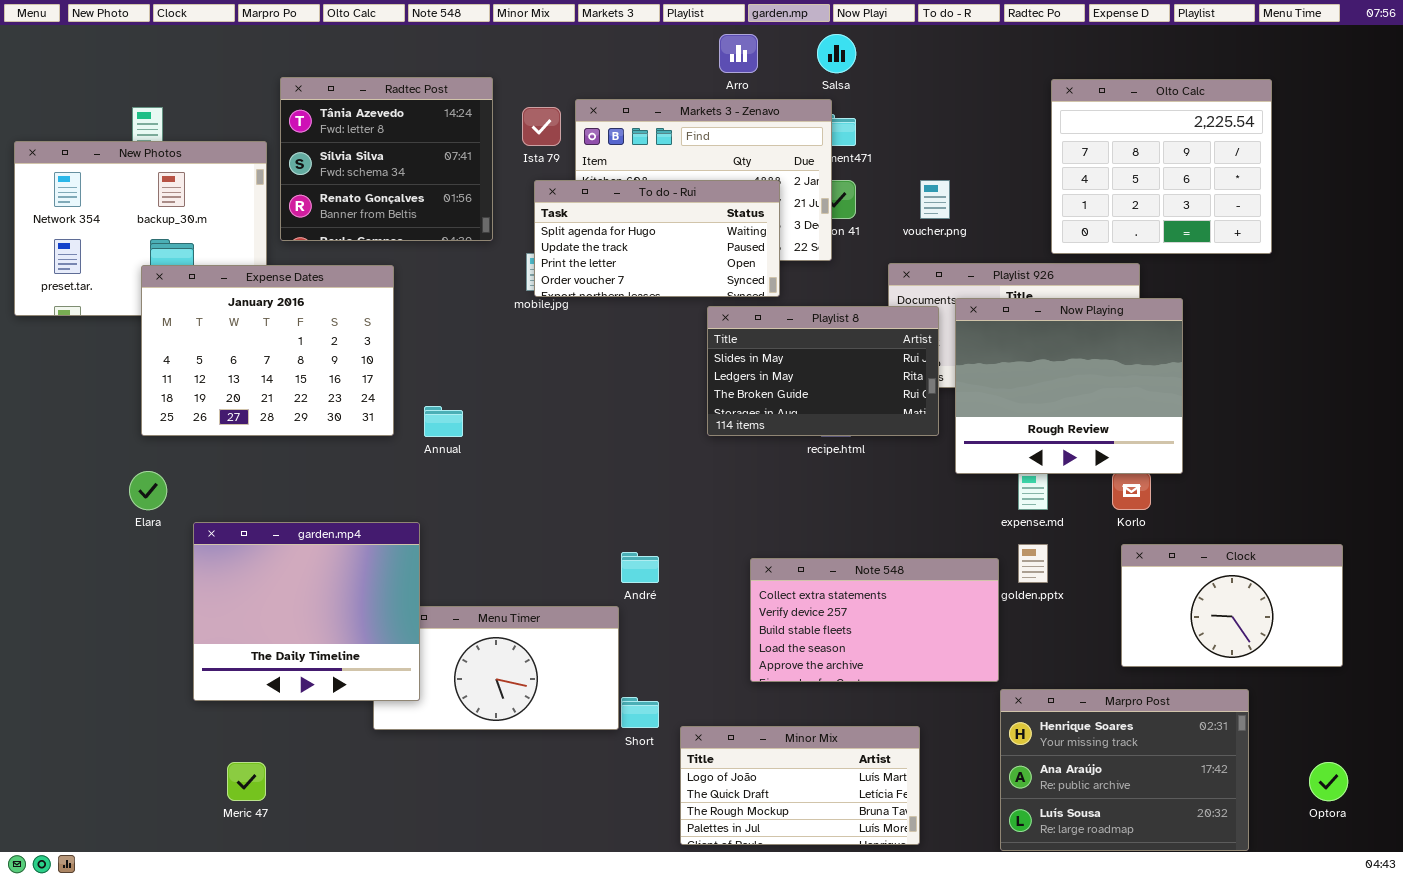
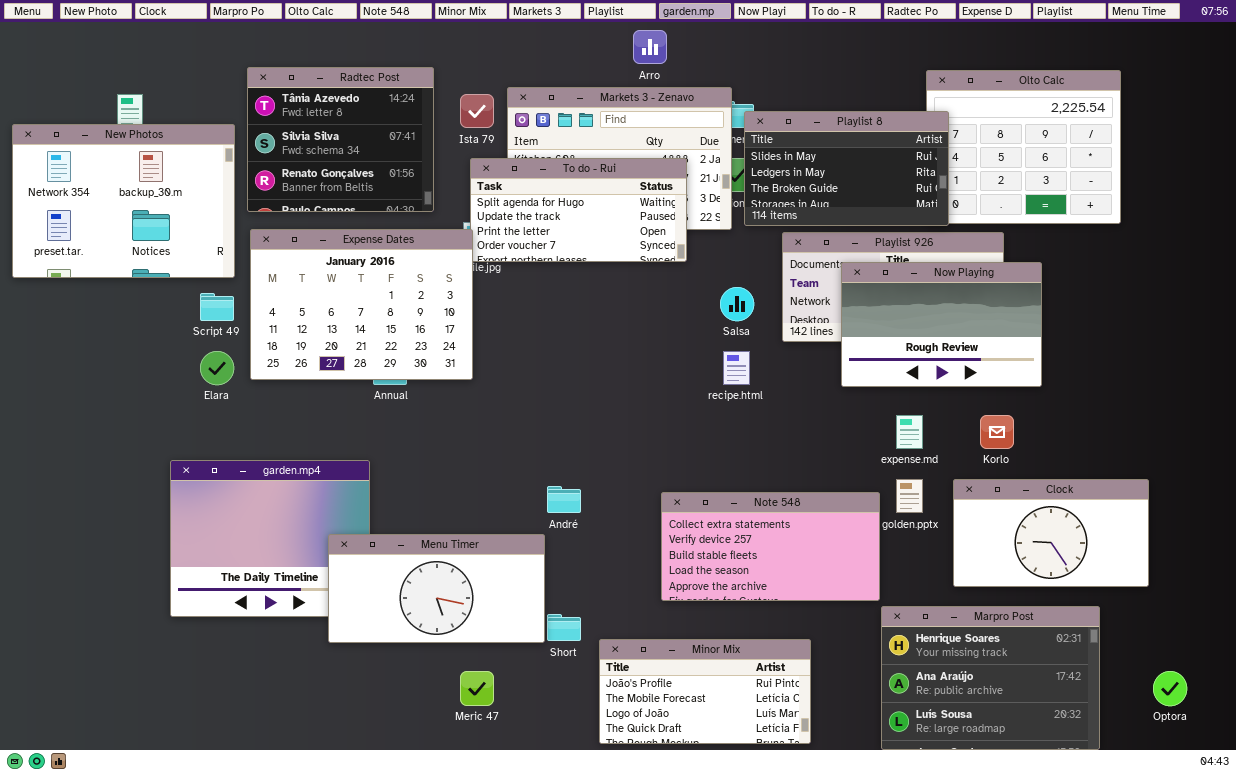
Salsa: [817,34,856,73] -> [720,287,754,321], moved
Expense Dates: [141,265,394,436] -> [250,229,473,380], moved
Now Playing: [955,298,1183,474] -> [841,262,1042,387], resized
Playlist 8: [707,306,939,436] -> [744,111,949,226], moved
Elara: [129,471,167,510] -> [200,351,234,385], moved
Clock: [1121,544,1343,667] -> [953,479,1149,587], moved
Menu Timer: [373,606,619,730] -> [328,534,545,643], raised
Minor Mix: [680,726,920,845] -> [599,639,811,744], scrolled up 2 rows
Meric 47: [227,762,266,801] -> [460,671,494,706], moved

